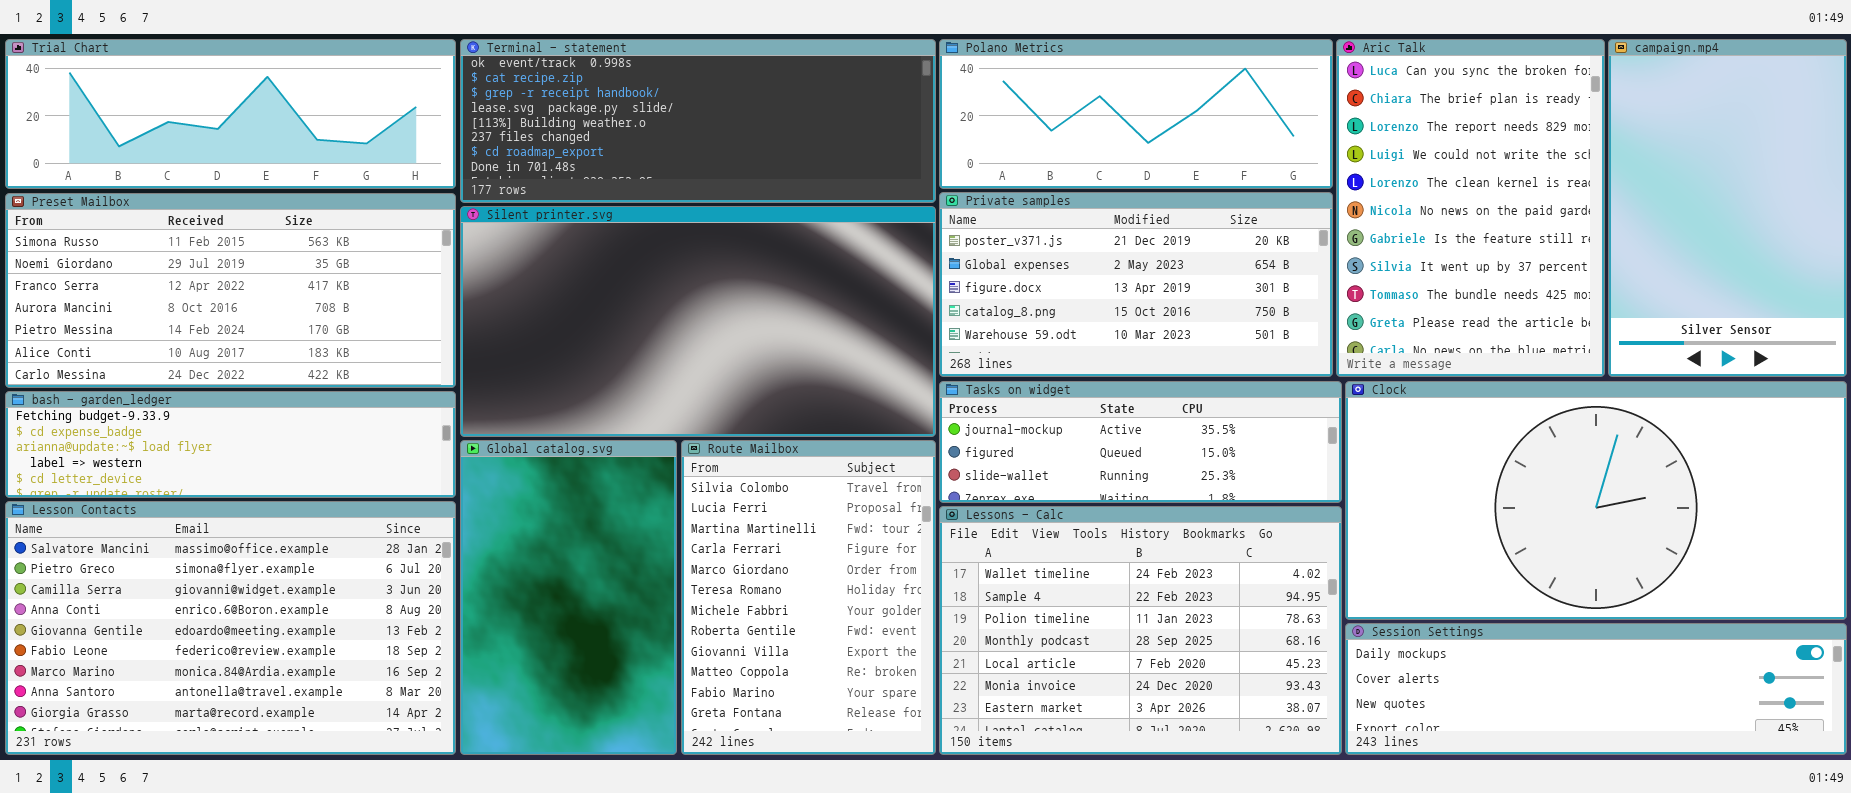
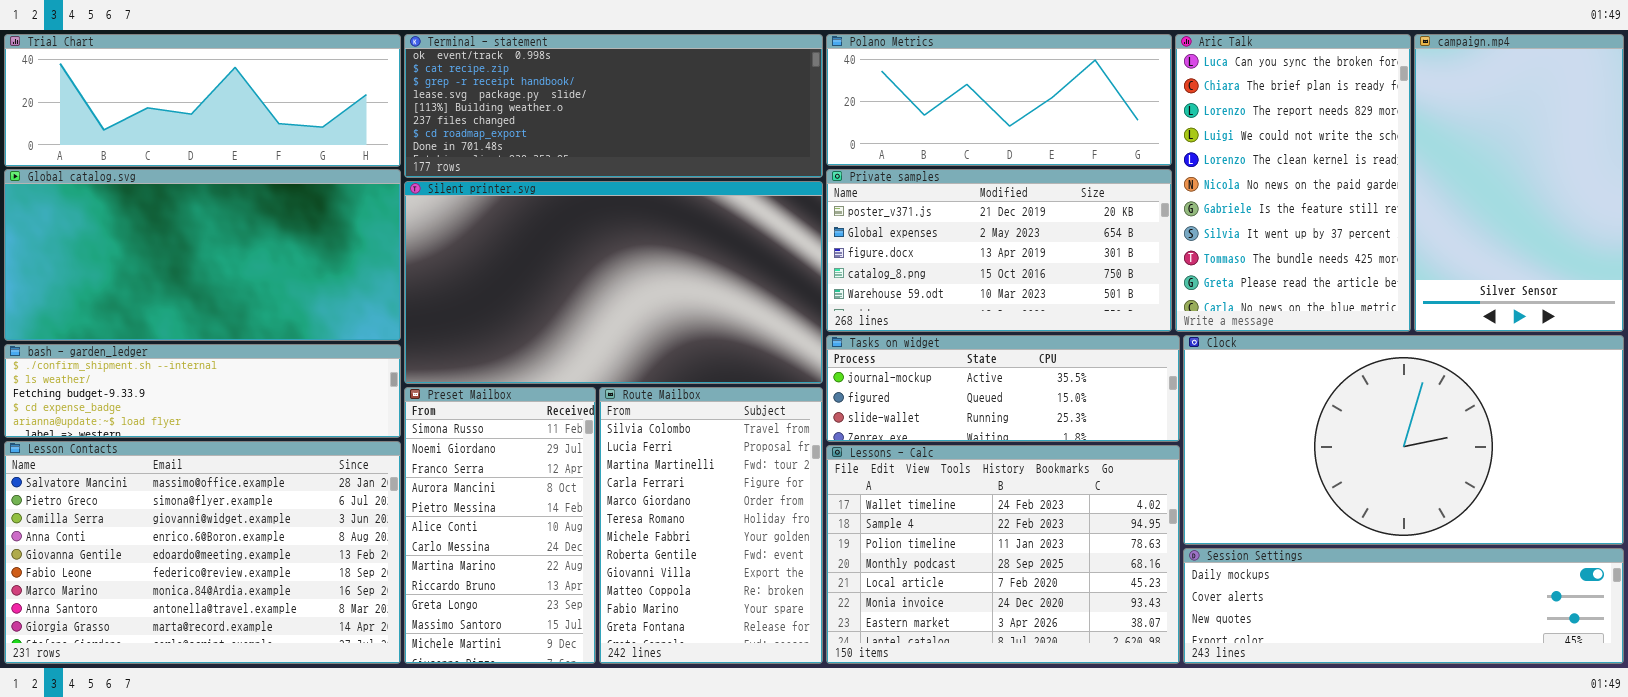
Preset Mailbox: [5,193,456,388] -> [404,387,596,664], moved, resized
bash - garden_ledger: [5,391,456,498] -> [4,344,401,438], scrolled up 2 rows
Global catalog.svg: [460,440,677,755] -> [4,169,401,341], moved, resized

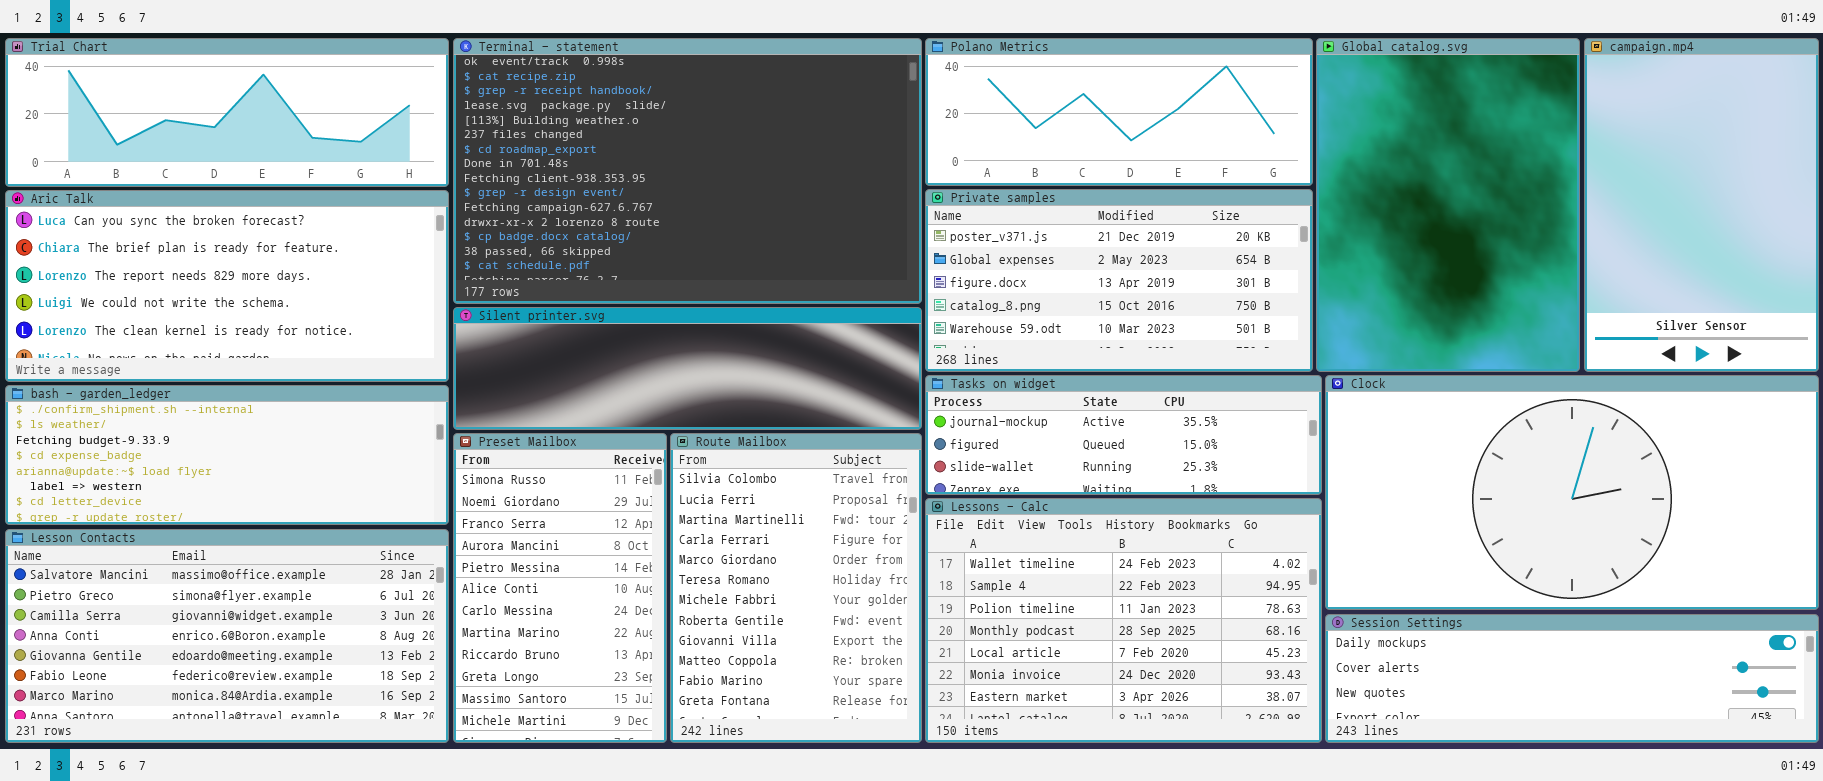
Terminal - statement: [404,34,823,178] -> [453,38,922,304], resized
Aric Talk: [1175,34,1411,332] -> [5,190,449,382], moved, resized
Global catalog.svg: [4,169,401,341] -> [1316,38,1580,372], moved, resized
Silent printer.svg: [404,181,823,384] -> [453,307,922,430], resized
bash - garden_ledger: [4,344,401,438] -> [5,385,449,525], resized
Lesson Contacts: [4,441,401,664] -> [5,529,449,743], resized

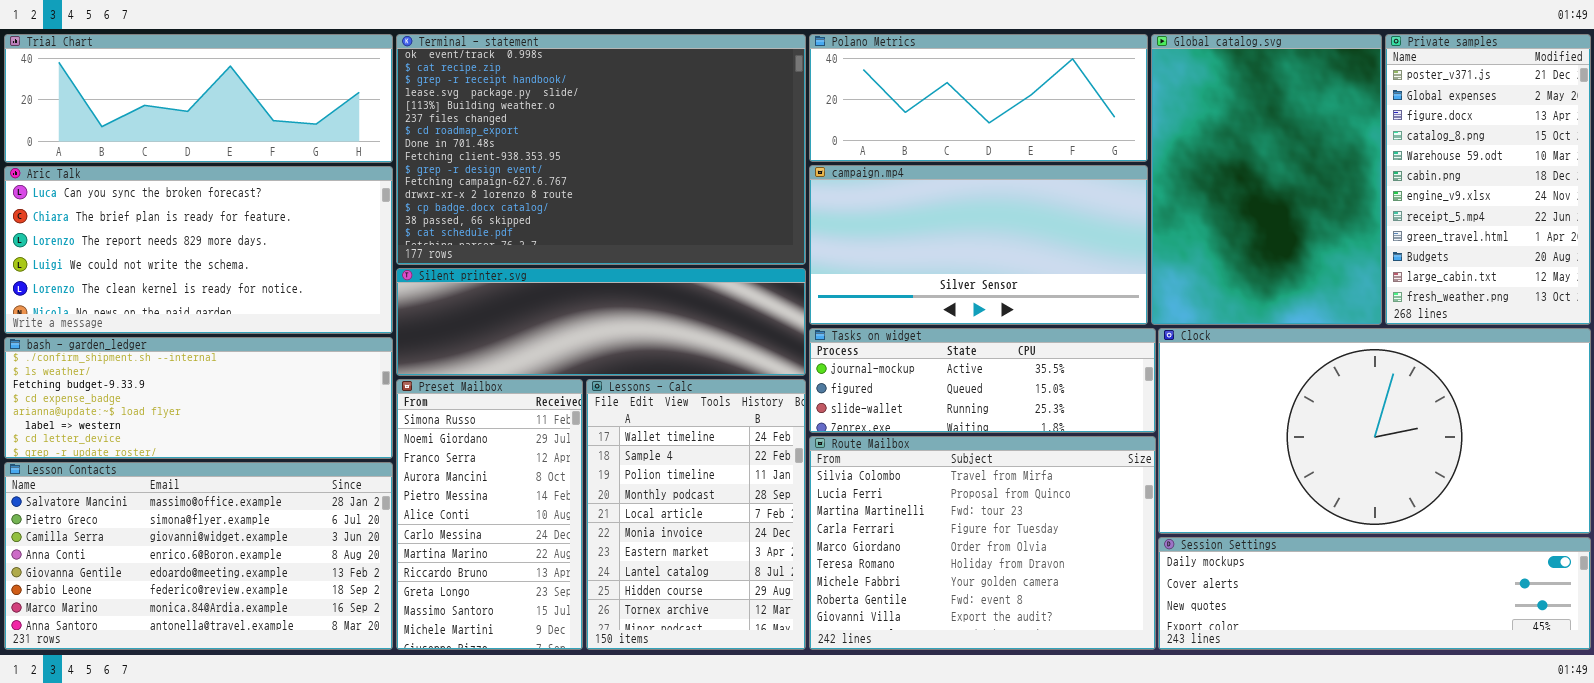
campaign.mp4: [1584,38,1819,372] -> [809,165,1148,325], moved, resized
Private samples: [925,189,1313,372] -> [1385,34,1591,325], moved, resized
Route Mailbox: [670,433,922,743] -> [809,436,1156,650], moved, resized
Lessons - Calc: [925,498,1322,743] -> [586,379,806,650], moved, resized

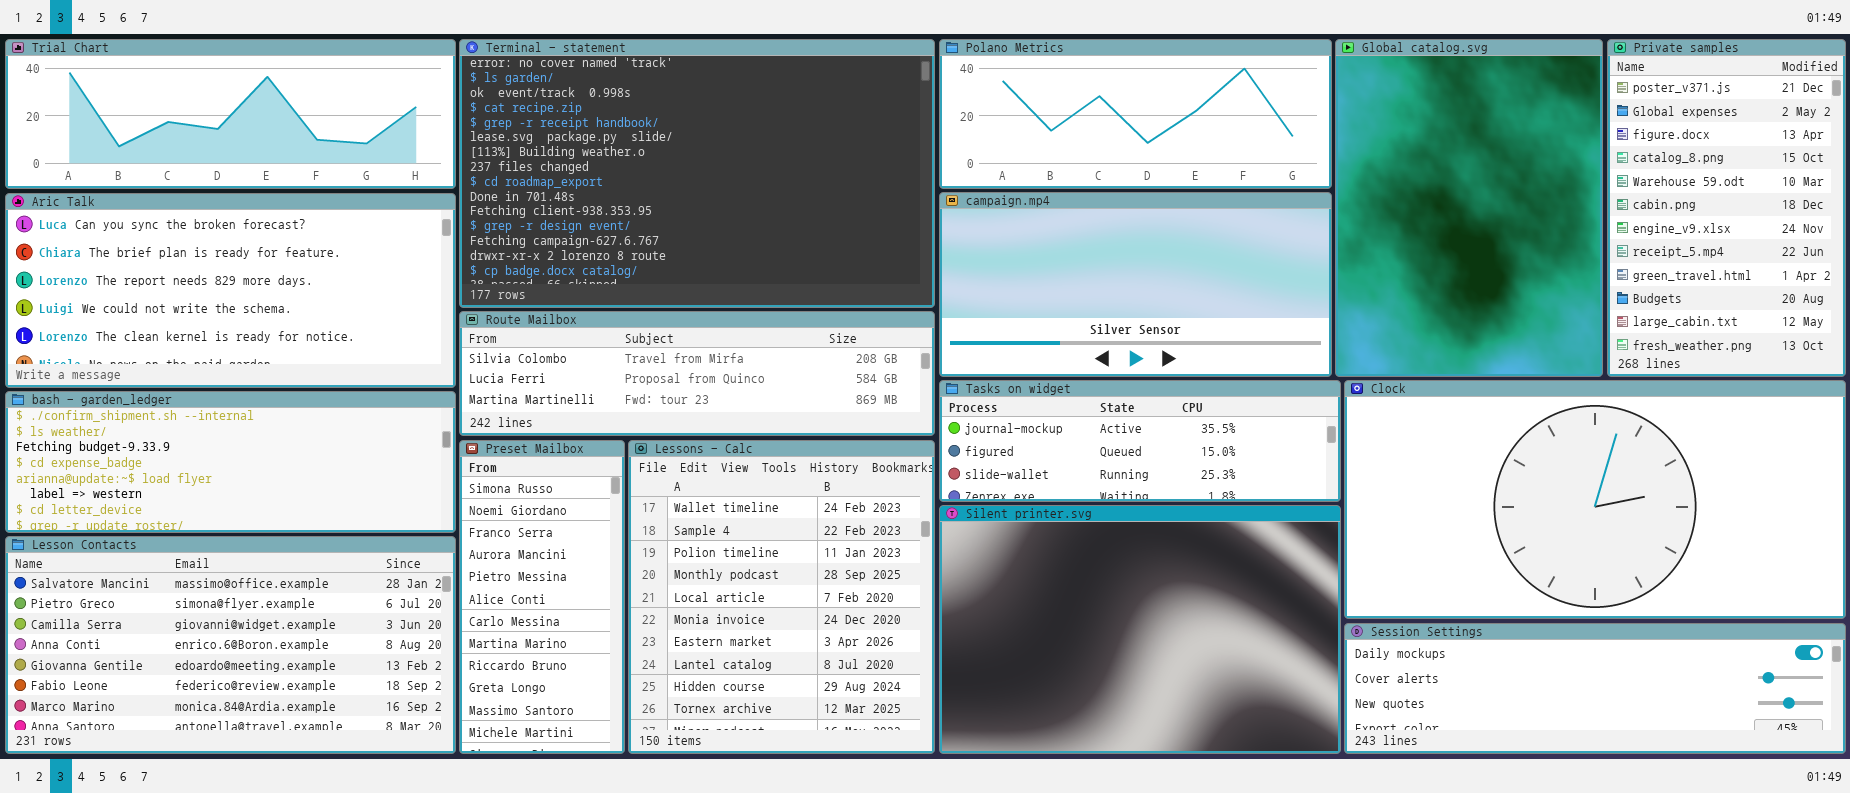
Terminal - statement: [396,34,806,265] -> [459,39,935,308], scrolled up 2 rows
Silent printer.svg: [396,268,806,376] -> [939,505,1341,754], moved, resized
Preset Mailbox: [396,379,583,650] -> [459,440,625,754], resized
Lessons - Calc: [586,379,806,650] -> [628,440,935,754], resized
Route Mailbox: [809,436,1156,650] -> [459,311,935,436], moved, resized

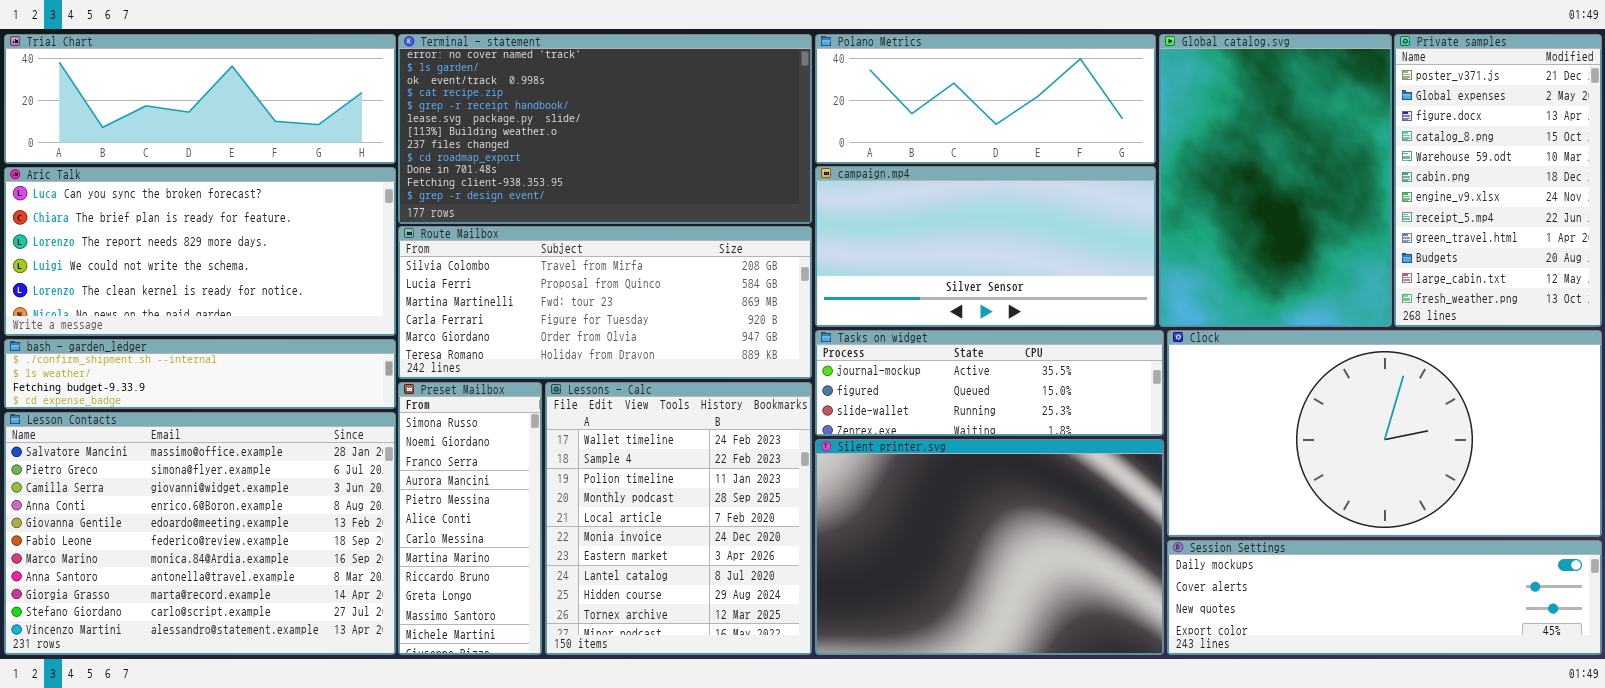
Terminal - statement: [459,39,935,308] -> [398,34,812,224], resized
Route Mailbox: [459,311,935,436] -> [398,226,812,379], resized
bash - garden_ledger: [5,391,456,533] -> [4,339,396,409], resized
Lesson Contacts: [5,536,456,754] -> [4,412,396,655], resized

